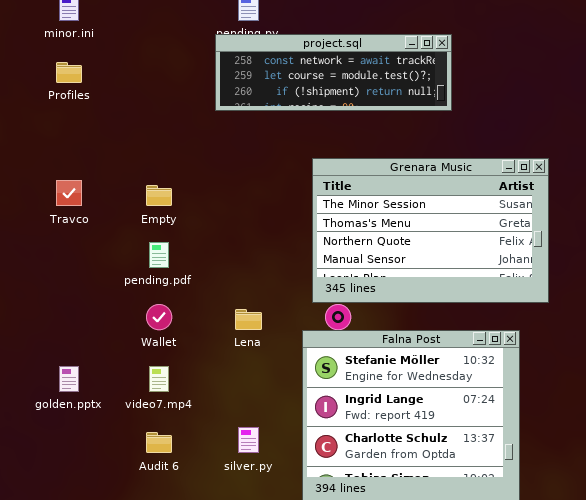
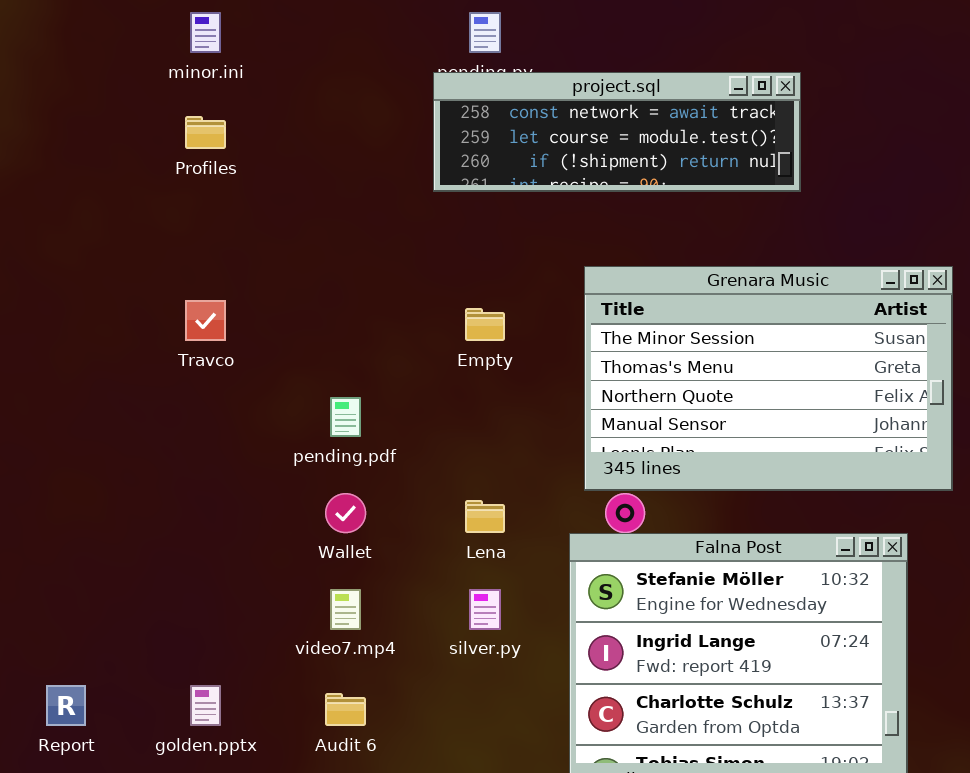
Empty: [146,185,172,206] -> [465,308,505,341], moved
golden.pptx: [59,366,79,392] -> [190,685,221,726], moved
silver.py: [238,427,259,453] -> [469,589,501,630], moved

